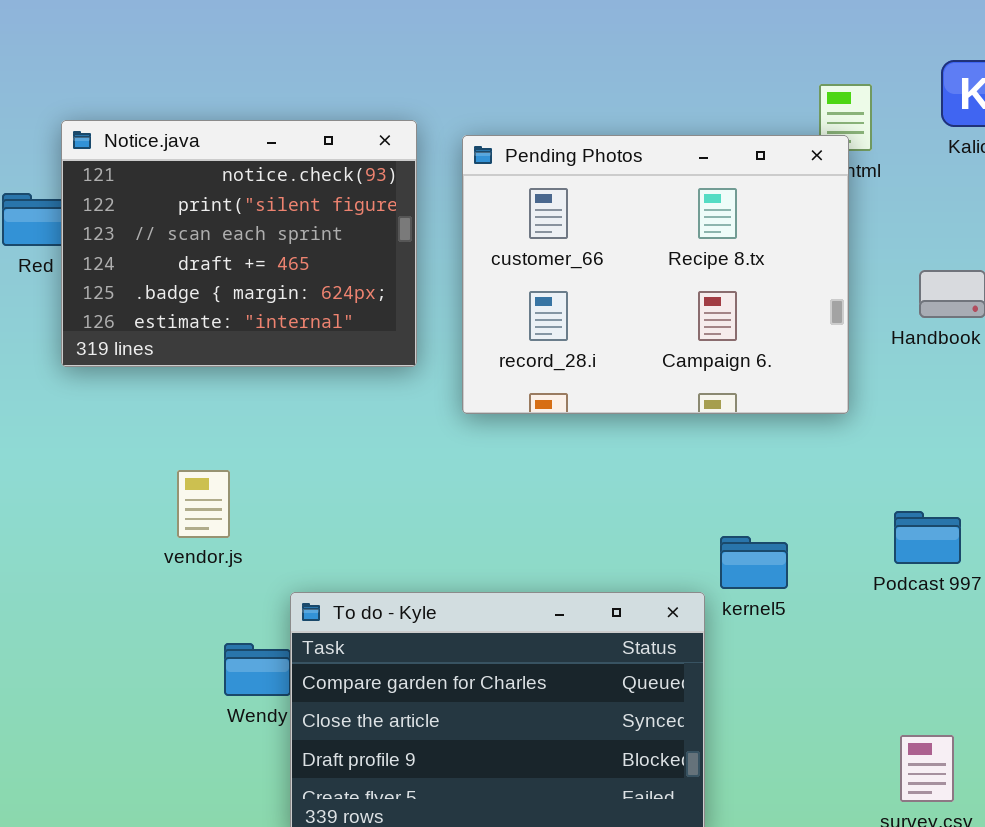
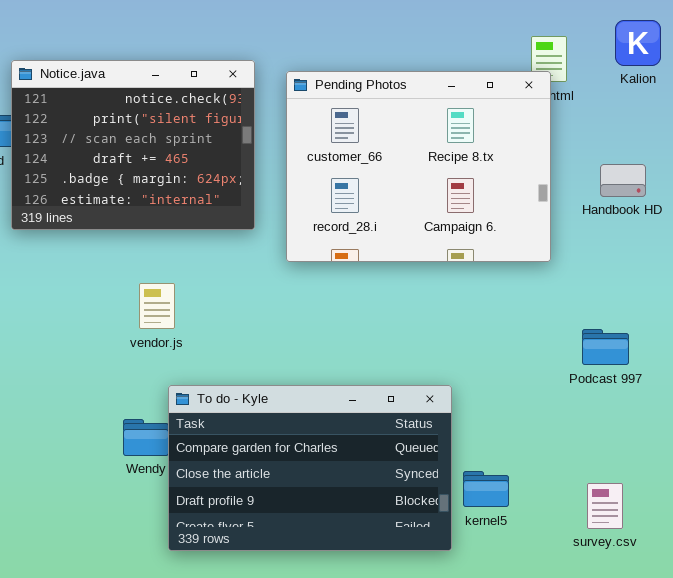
vendor.js: [177,470,230,538] -> [139,283,175,329], moved
kernel5: [720,536,788,589] -> [463,471,509,507], moved

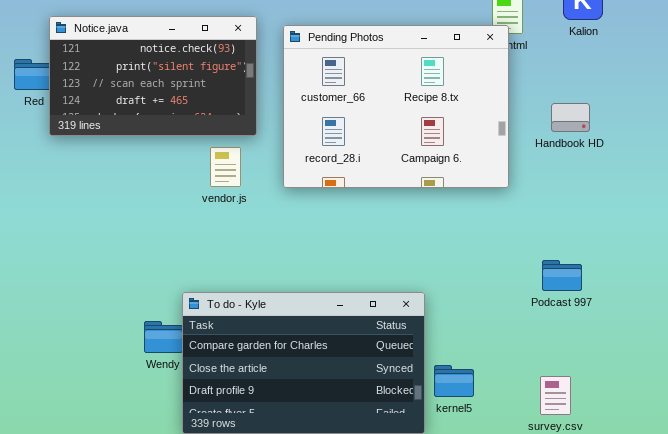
Notice.java: [11,60,255,230] -> [49,16,257,136], resized
vendor.js: [139,283,175,329] -> [210,147,241,187], moved
Podcast 997: [582,329,629,365] -> [542,260,582,291], moved

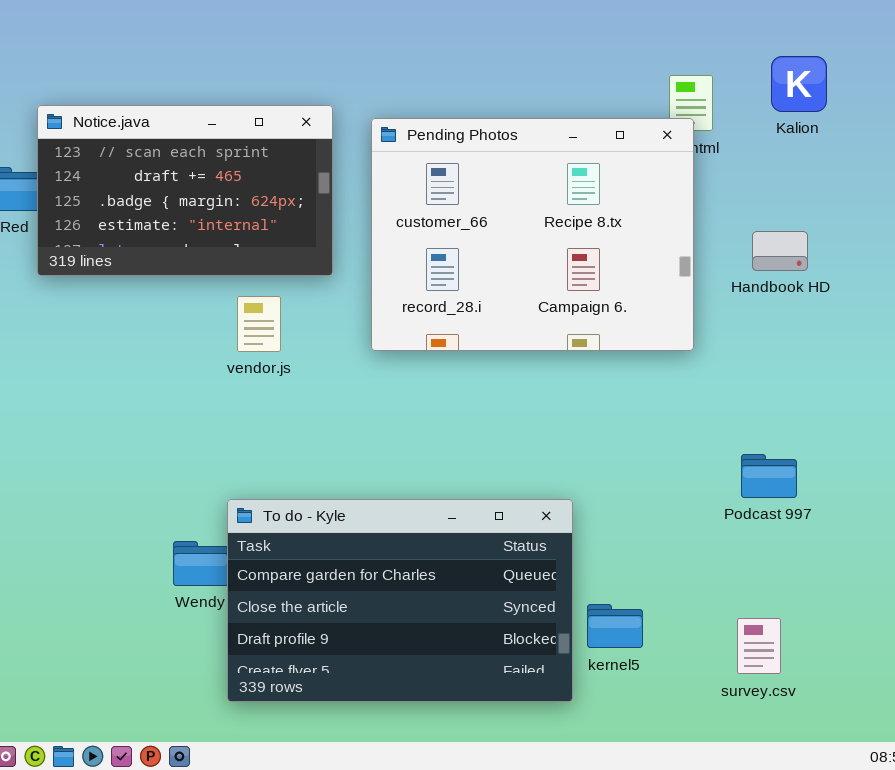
Notice.java: [49,16,257,136] -> [37,105,333,276], scrolled down 2 rows
vendor.js: [210,147,241,187] -> [237,296,281,352], moved

